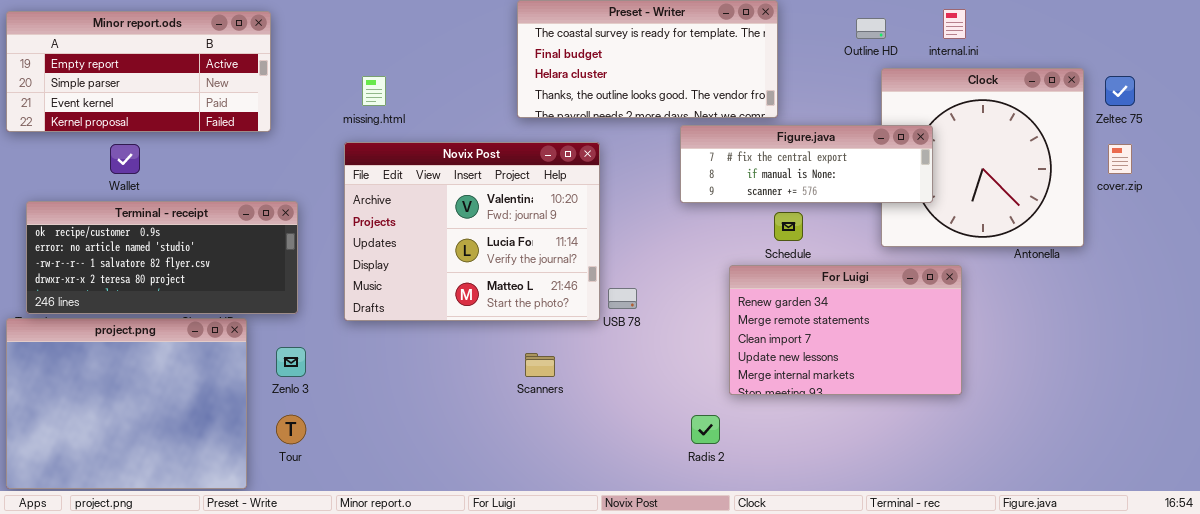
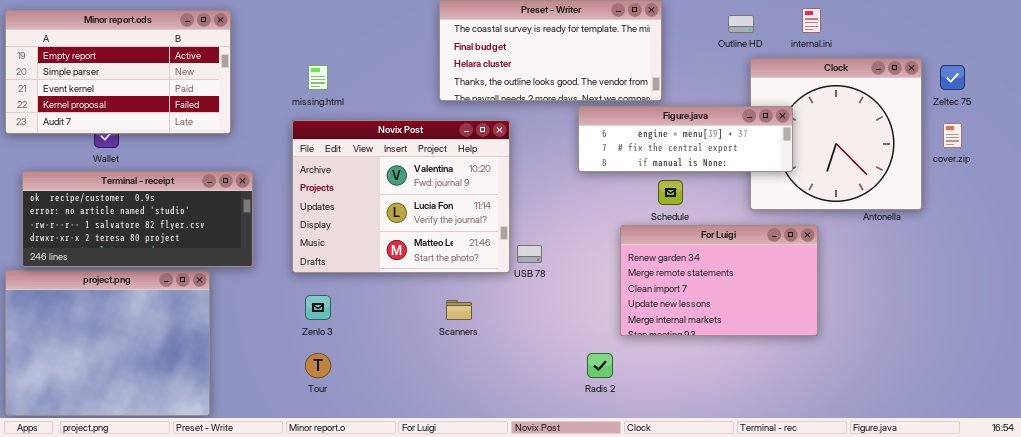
Minor report.ods: [6,11,271,132] -> [5,10,231,134], resized
Figure.java: [680,125,933,203] -> [578,106,793,172], scrolled up 1 row
Zenlo 3: [276,347,306,377] -> [305,295,331,320], moved
Tour: [276,415,306,444] -> [305,353,331,378], moved

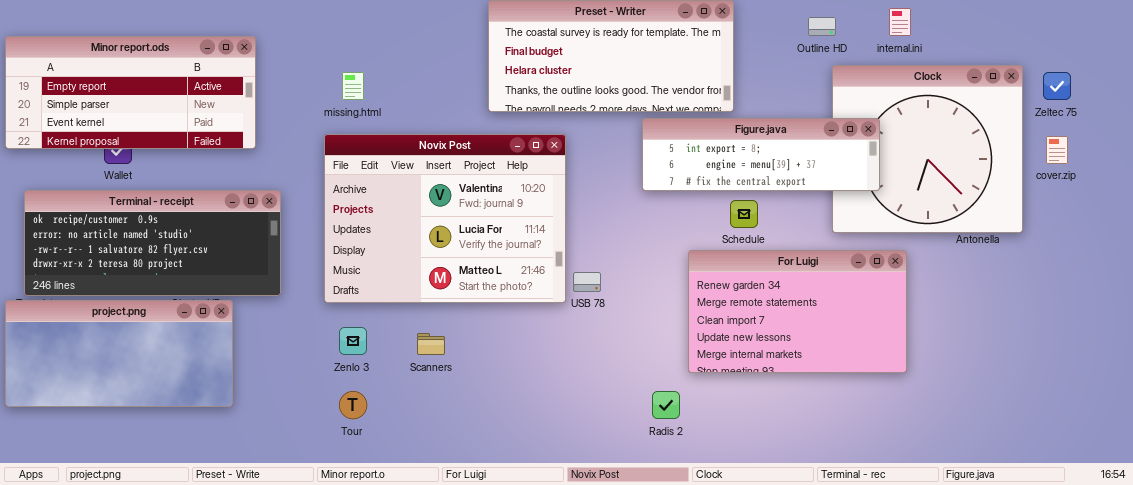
Minor report.ods: [5,10,231,134] -> [5,36,256,149], resized
Figure.java: [578,106,793,172] -> [642,118,880,191], scrolled up 1 row
project.png: [5,270,210,416] -> [5,300,233,407], resized
Scanners: [446,300,472,320] -> [417,333,445,355], moved

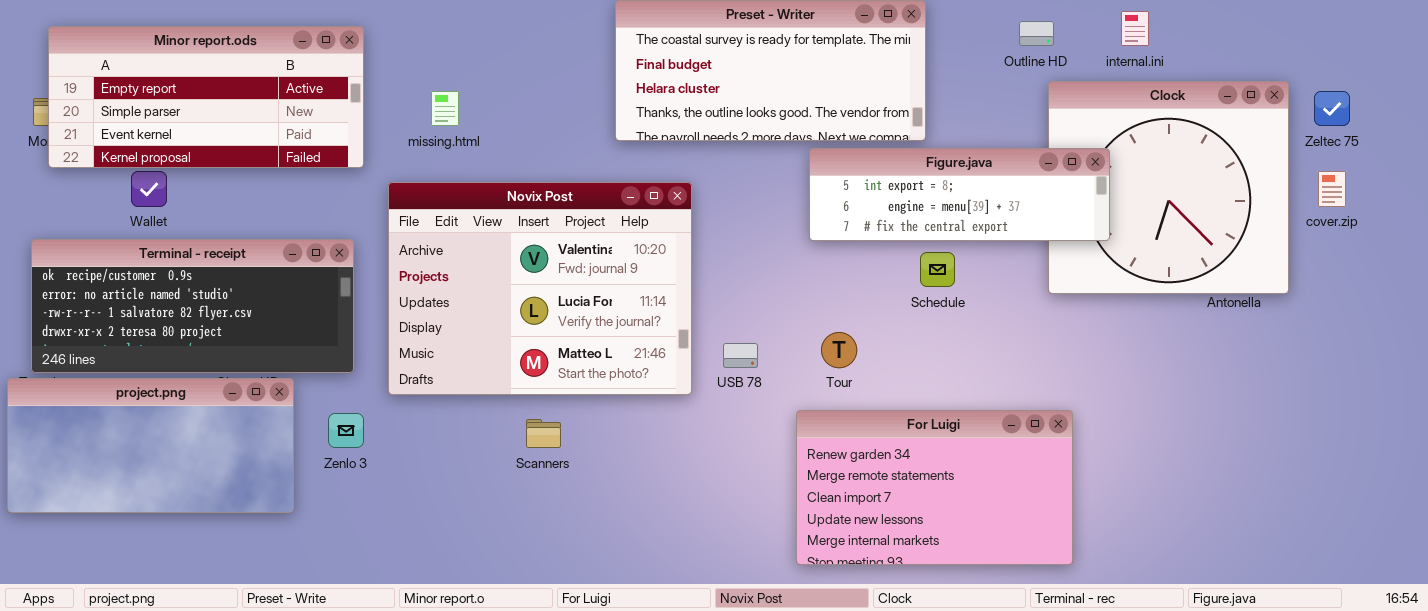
Minor report.ods: [5,36,256,149] -> [48,26,364,168], moved
Novix Post: [324,134,566,303] -> [388,182,692,395], moved
For Luigi: [688,250,907,373] -> [796,410,1073,565], moved
Zenlo 3: [339,327,367,355] -> [328,413,364,448], moved
Tour: [339,391,367,419] -> [821,332,857,368], moved

